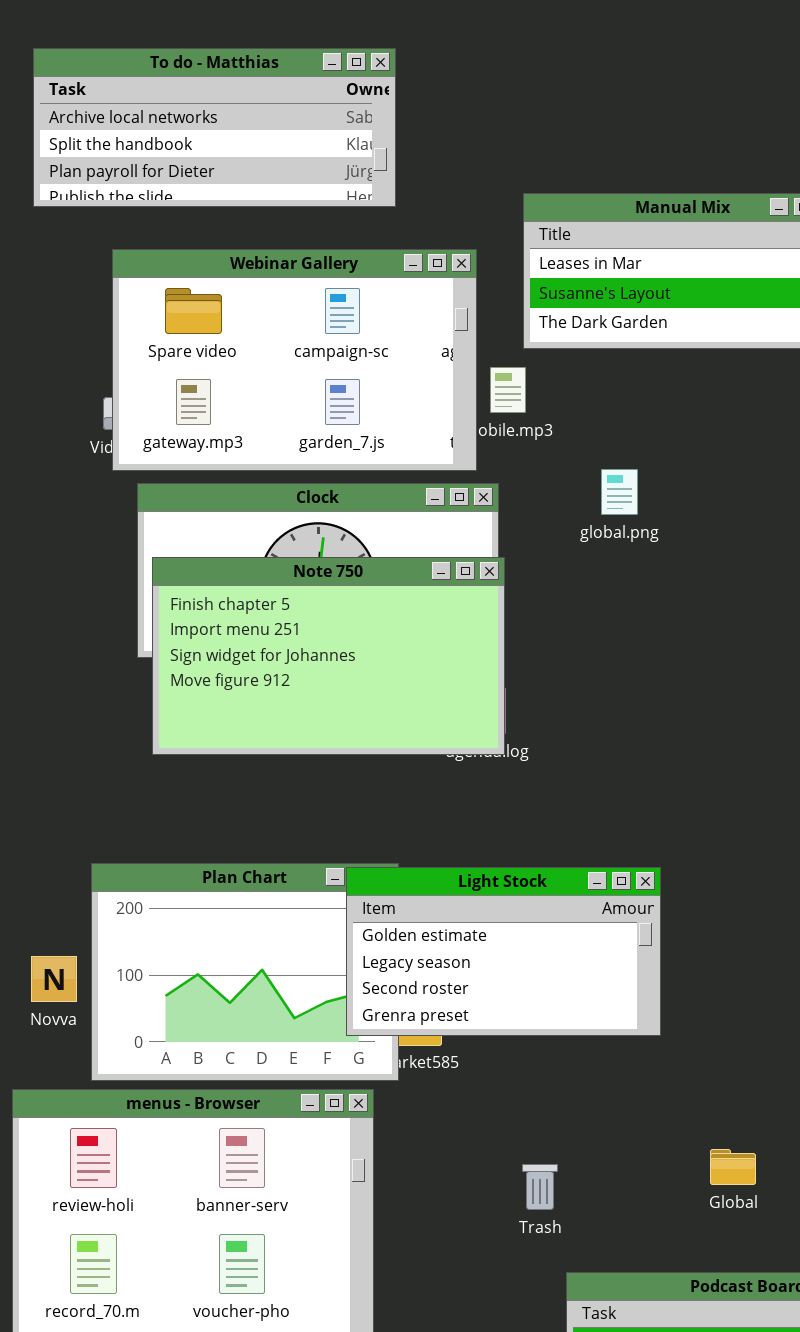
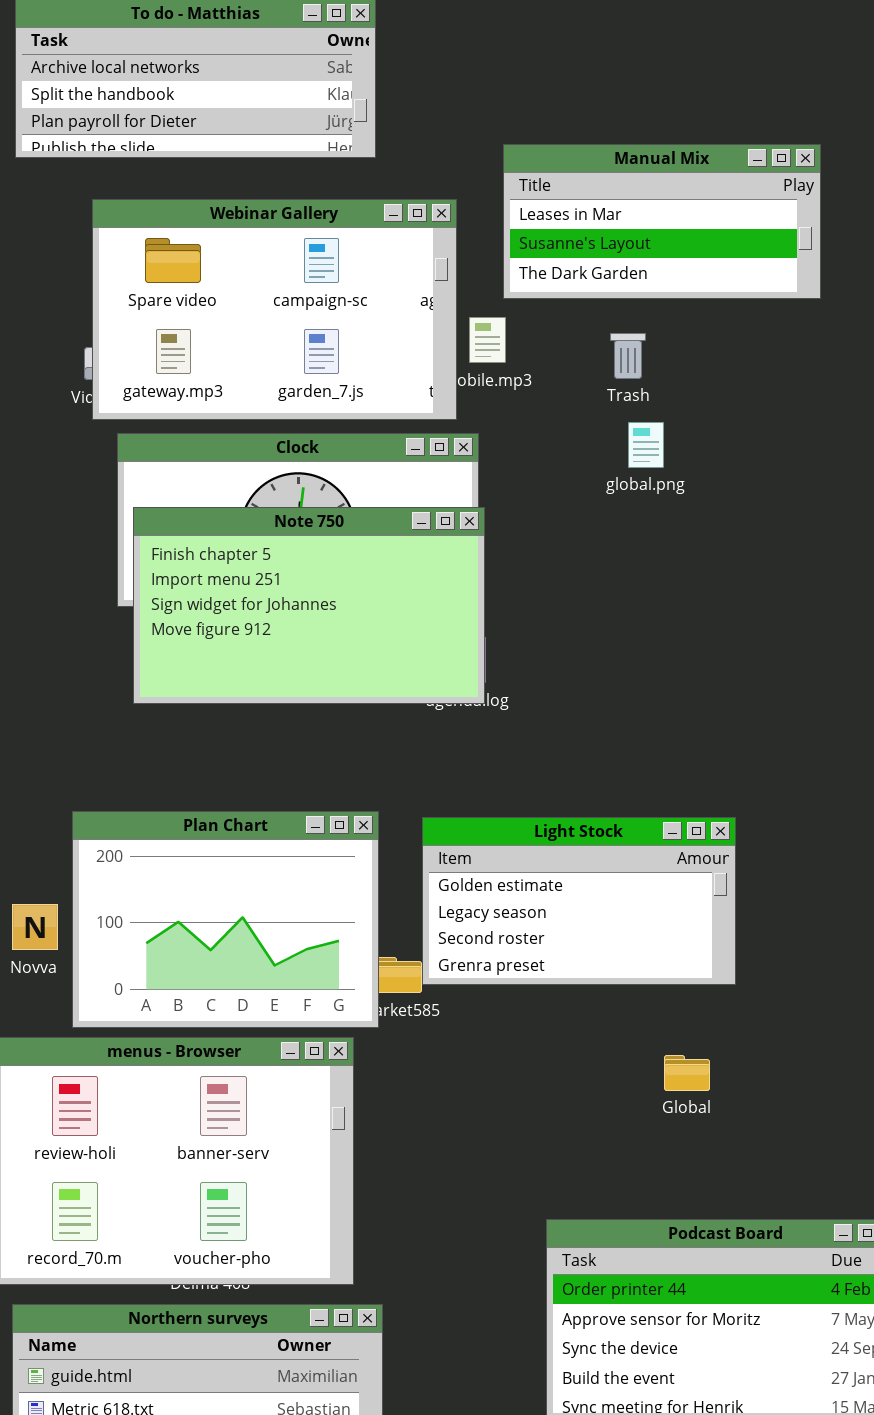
global.png: [601,469,638,515] -> [628,422,664,468], moved
Light Stock: [346,867,661,1036] -> [422,817,736,985], moved
Global: [710,1149,756,1185] -> [664,1055,710,1091], moved
Trash: [522,1164,558,1210] -> [610,333,646,379], moved

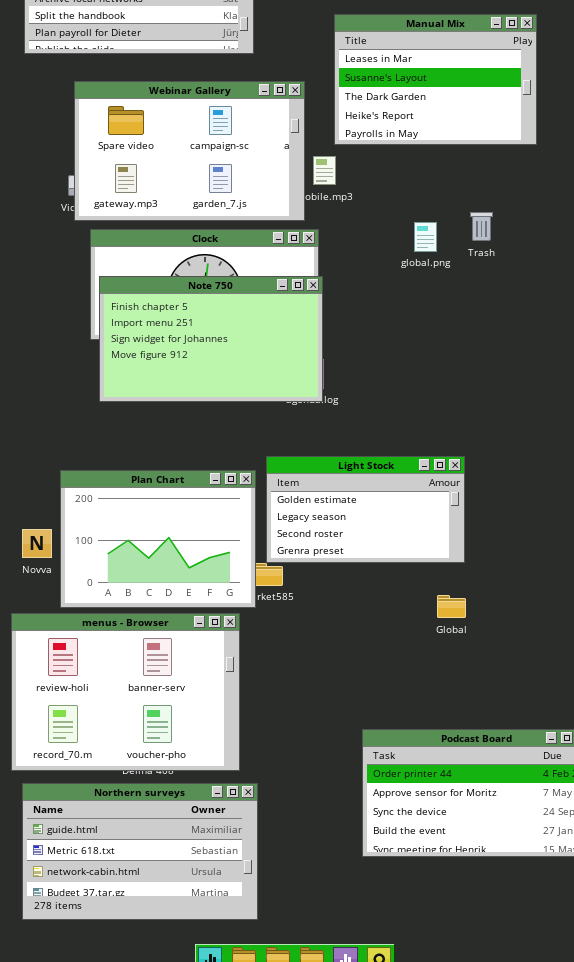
Manual Mix: [503,144,821,299] -> [334,14,537,145], resized
Trash: [610,333,646,379] -> [470,212,493,241], moved
Light Stock: [422,817,736,985] -> [266,456,465,563], moved
Global: [664,1055,710,1091] -> [437,595,466,618], moved

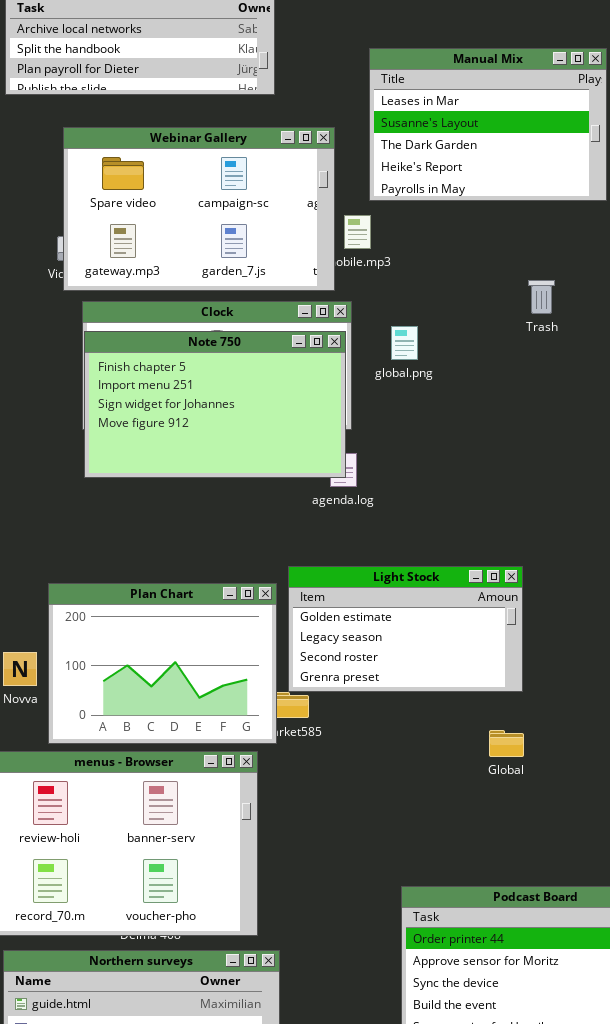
global.png: [414,222,437,252] -> [391,326,418,360], moved
Note 750: [99,276,323,402] -> [84,331,346,478], moved

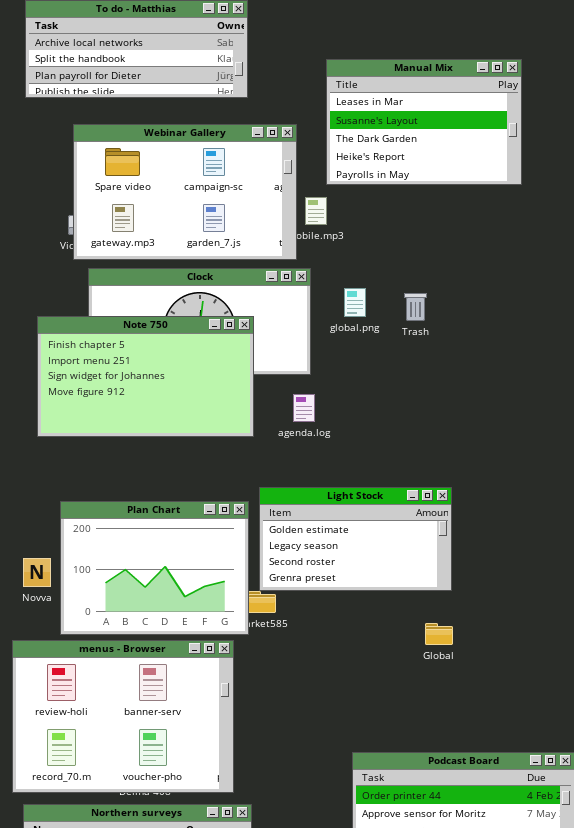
Trash: [528,280,555,314] -> [404,293,427,321], moved
Note 750: [84,331,346,478] -> [37,316,254,437], moved

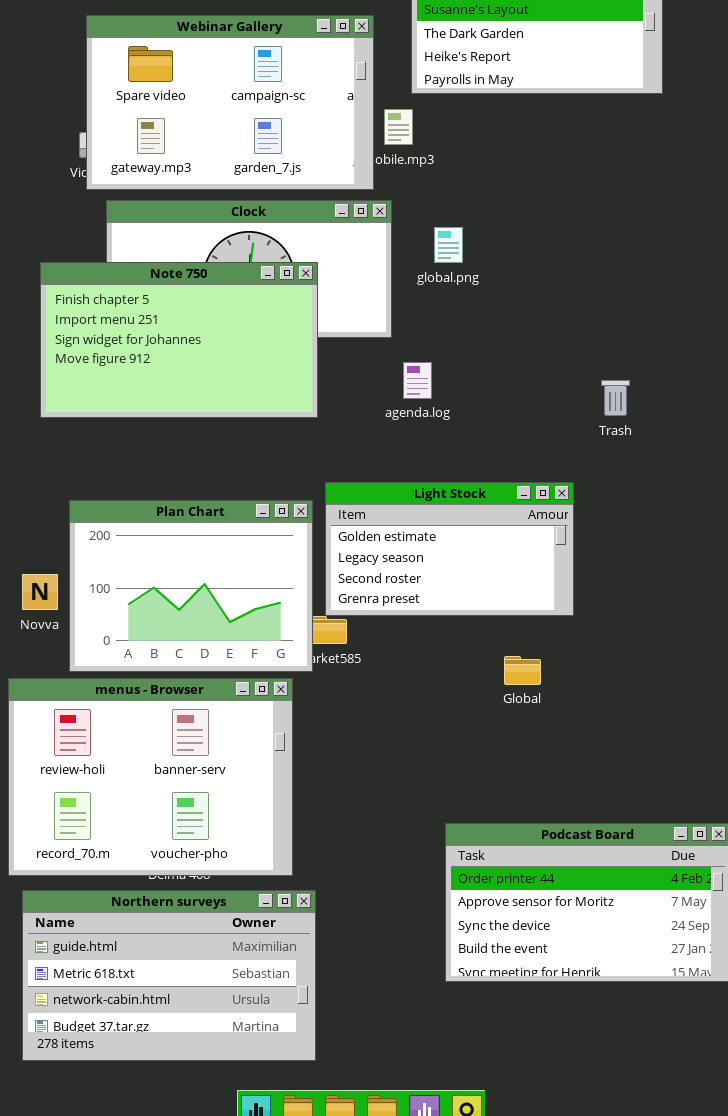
Trash: [404,293,427,321] -> [601,380,630,416], moved
agenda.log: [293,394,315,422] -> [403,362,432,399], moved
Global: [425,623,453,645] -> [504,656,541,685], moved

